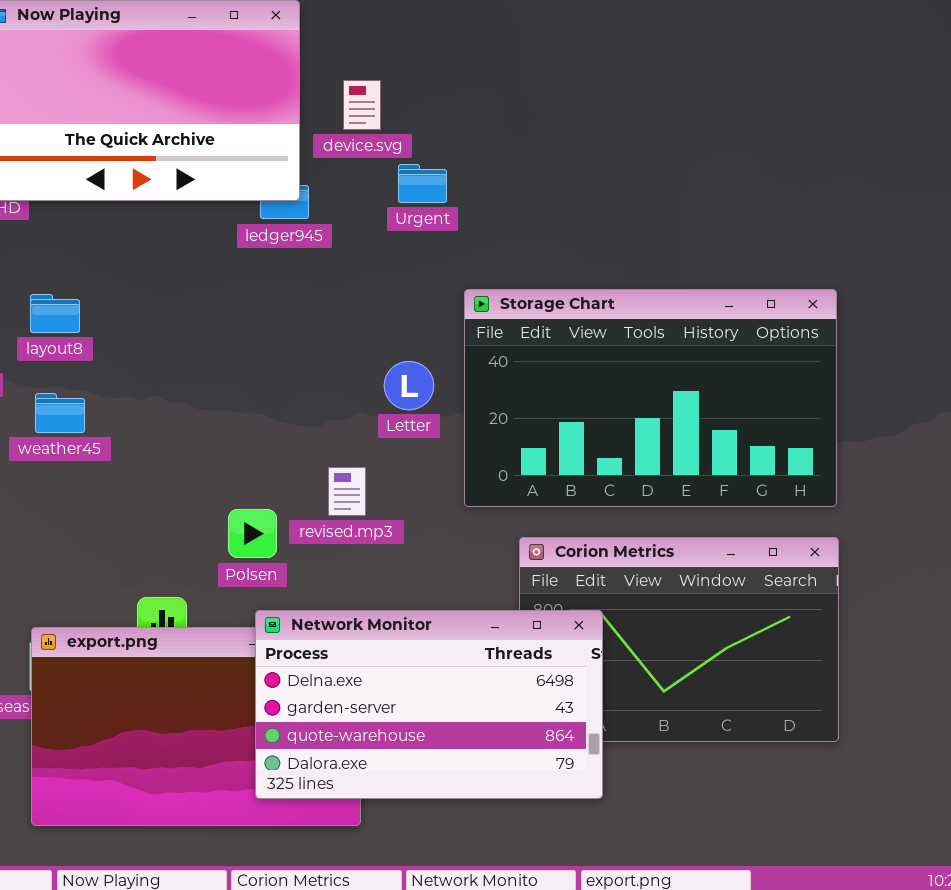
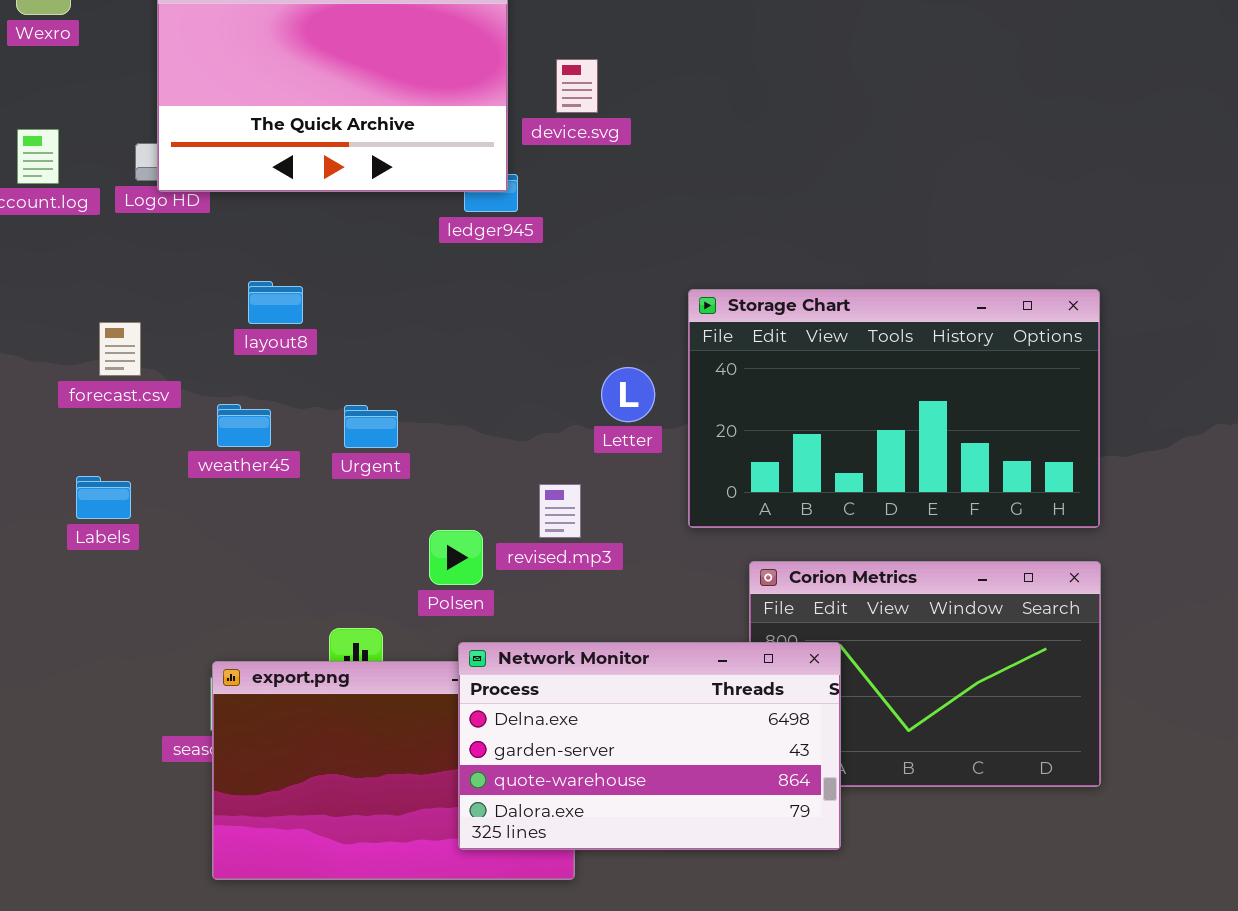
Urgent: [398,164,447,203] -> [344,405,398,448], moved
layout8: [30,294,80,333] -> [248,281,303,324], moved

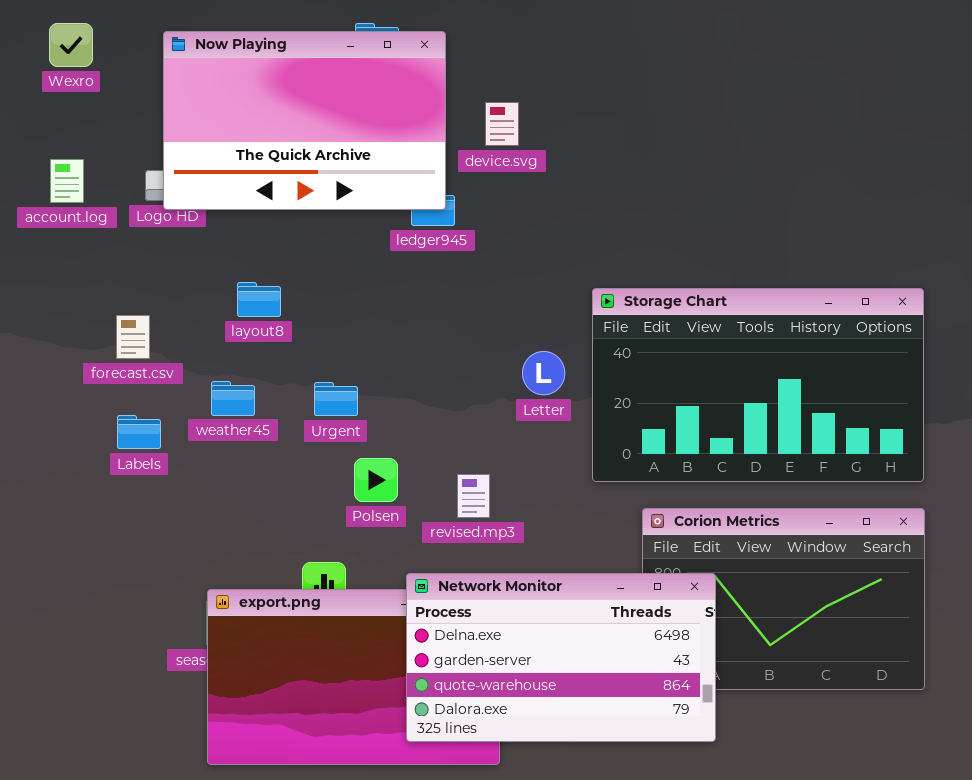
Labels: [76,476,131,519] -> [117,415,161,449], moved
revised.mp3: [539,484,581,538] -> [457,474,490,518], moved
Polsen: [429,530,483,585] -> [354,458,398,502], moved

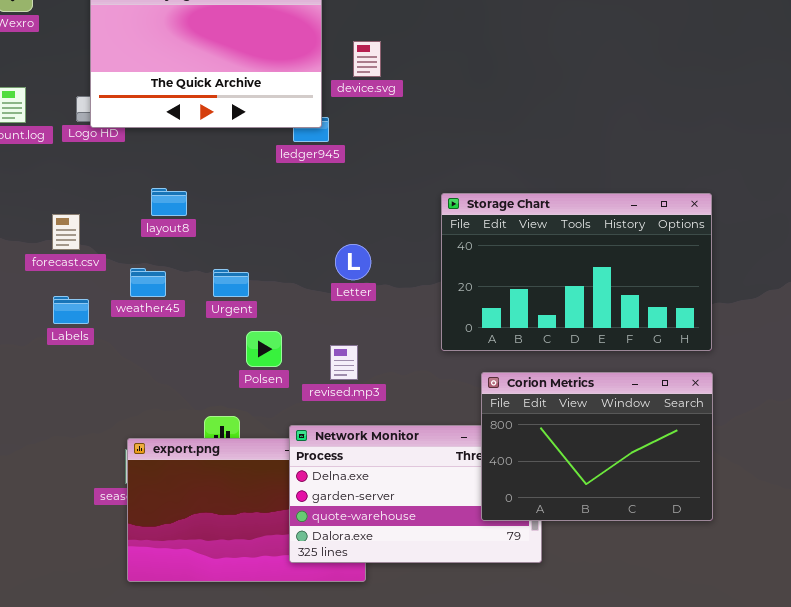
Letter: [522,351,565,395] -> [335,244,371,280], moved
Corion Metrics: [642,508,925,690] -> [481,372,713,521], raised

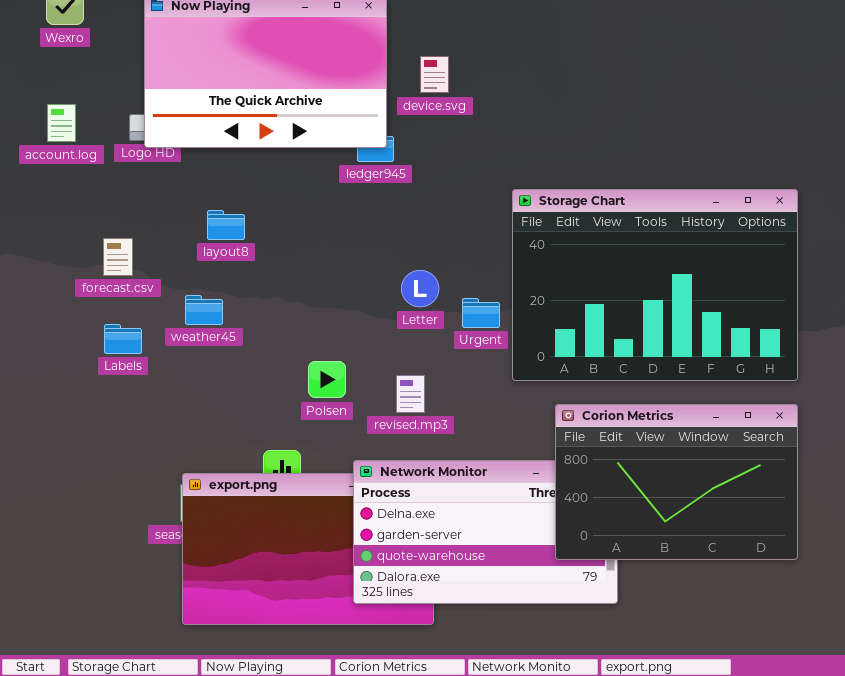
Storage Chart: [441,193,712,351] -> [512,189,798,381], resized
Urgent: [213,269,249,297] -> [462,298,500,328], moved

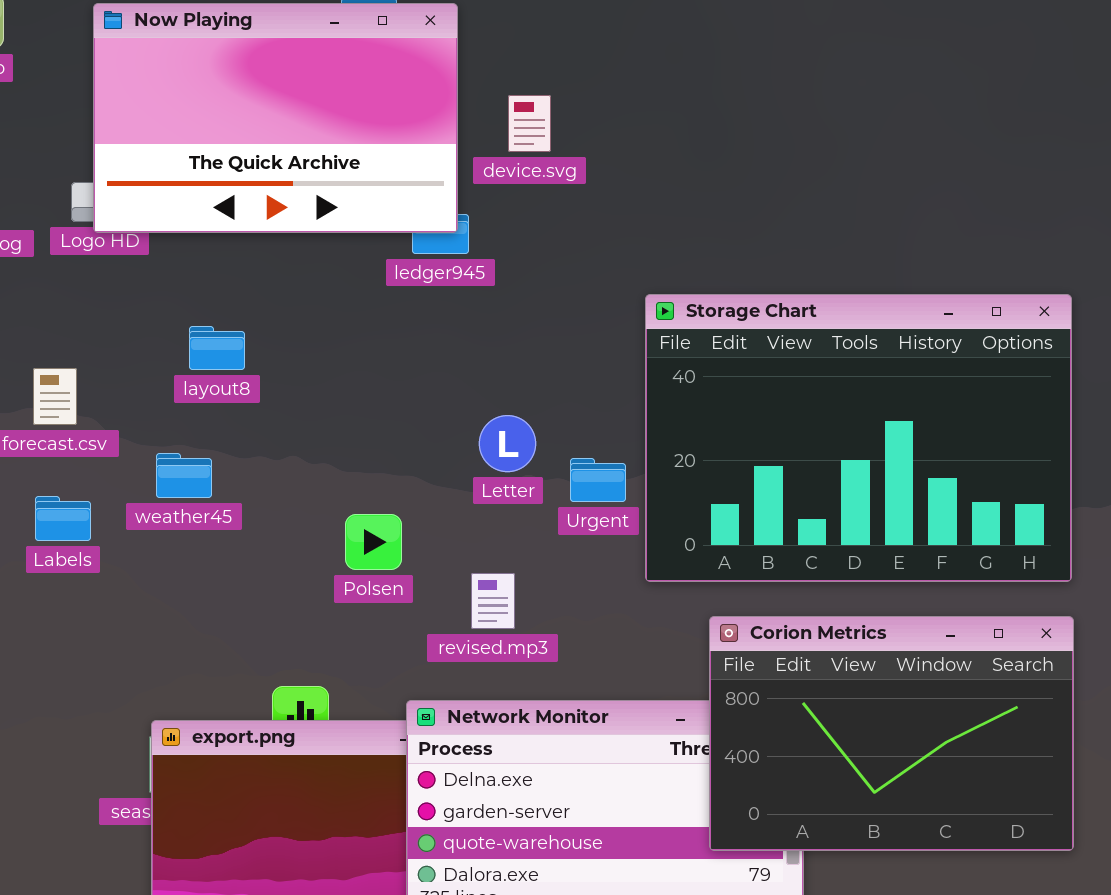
Polsen: [308,361,346,398] -> [345,514,402,570], moved

